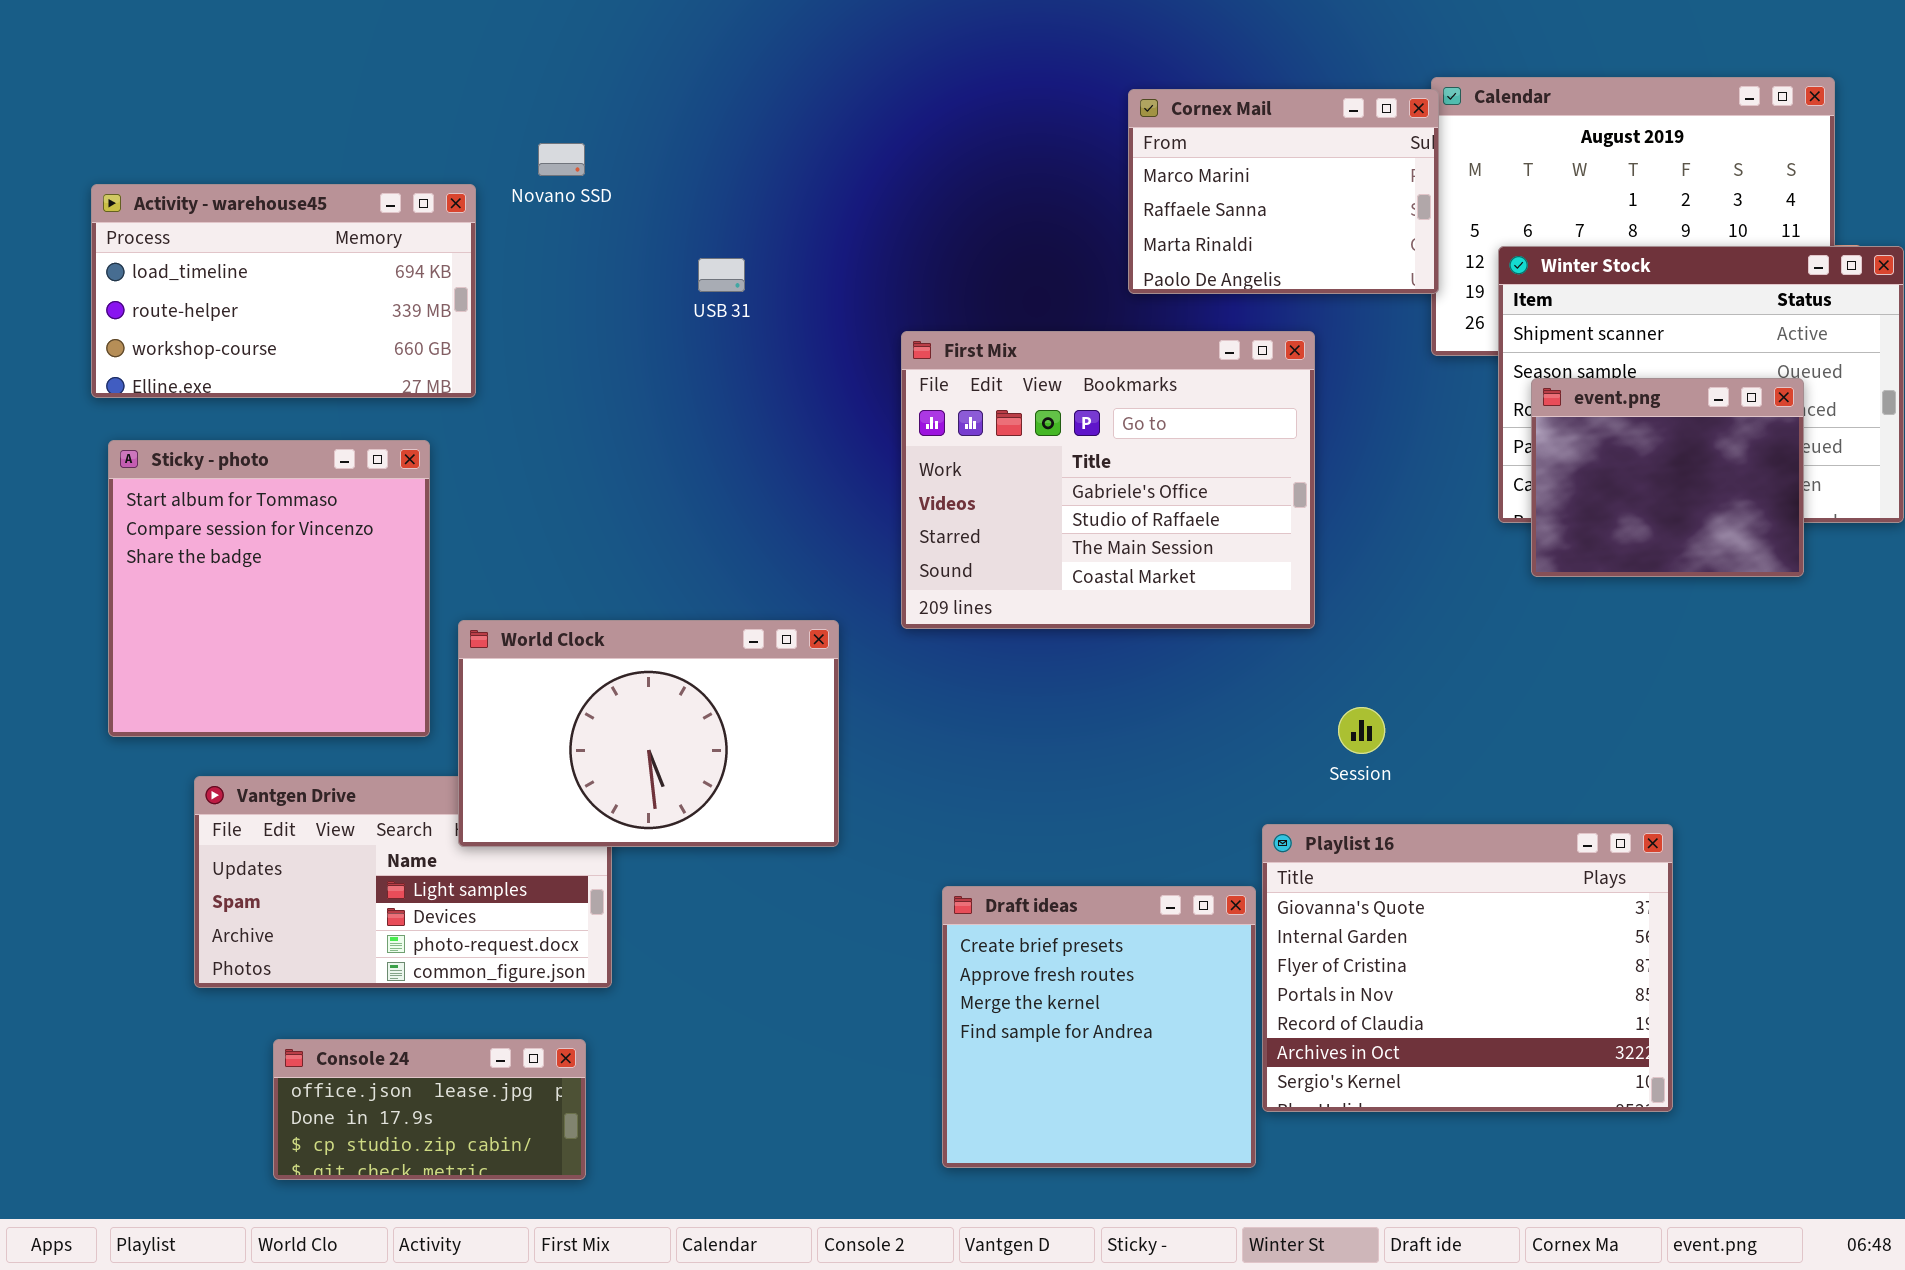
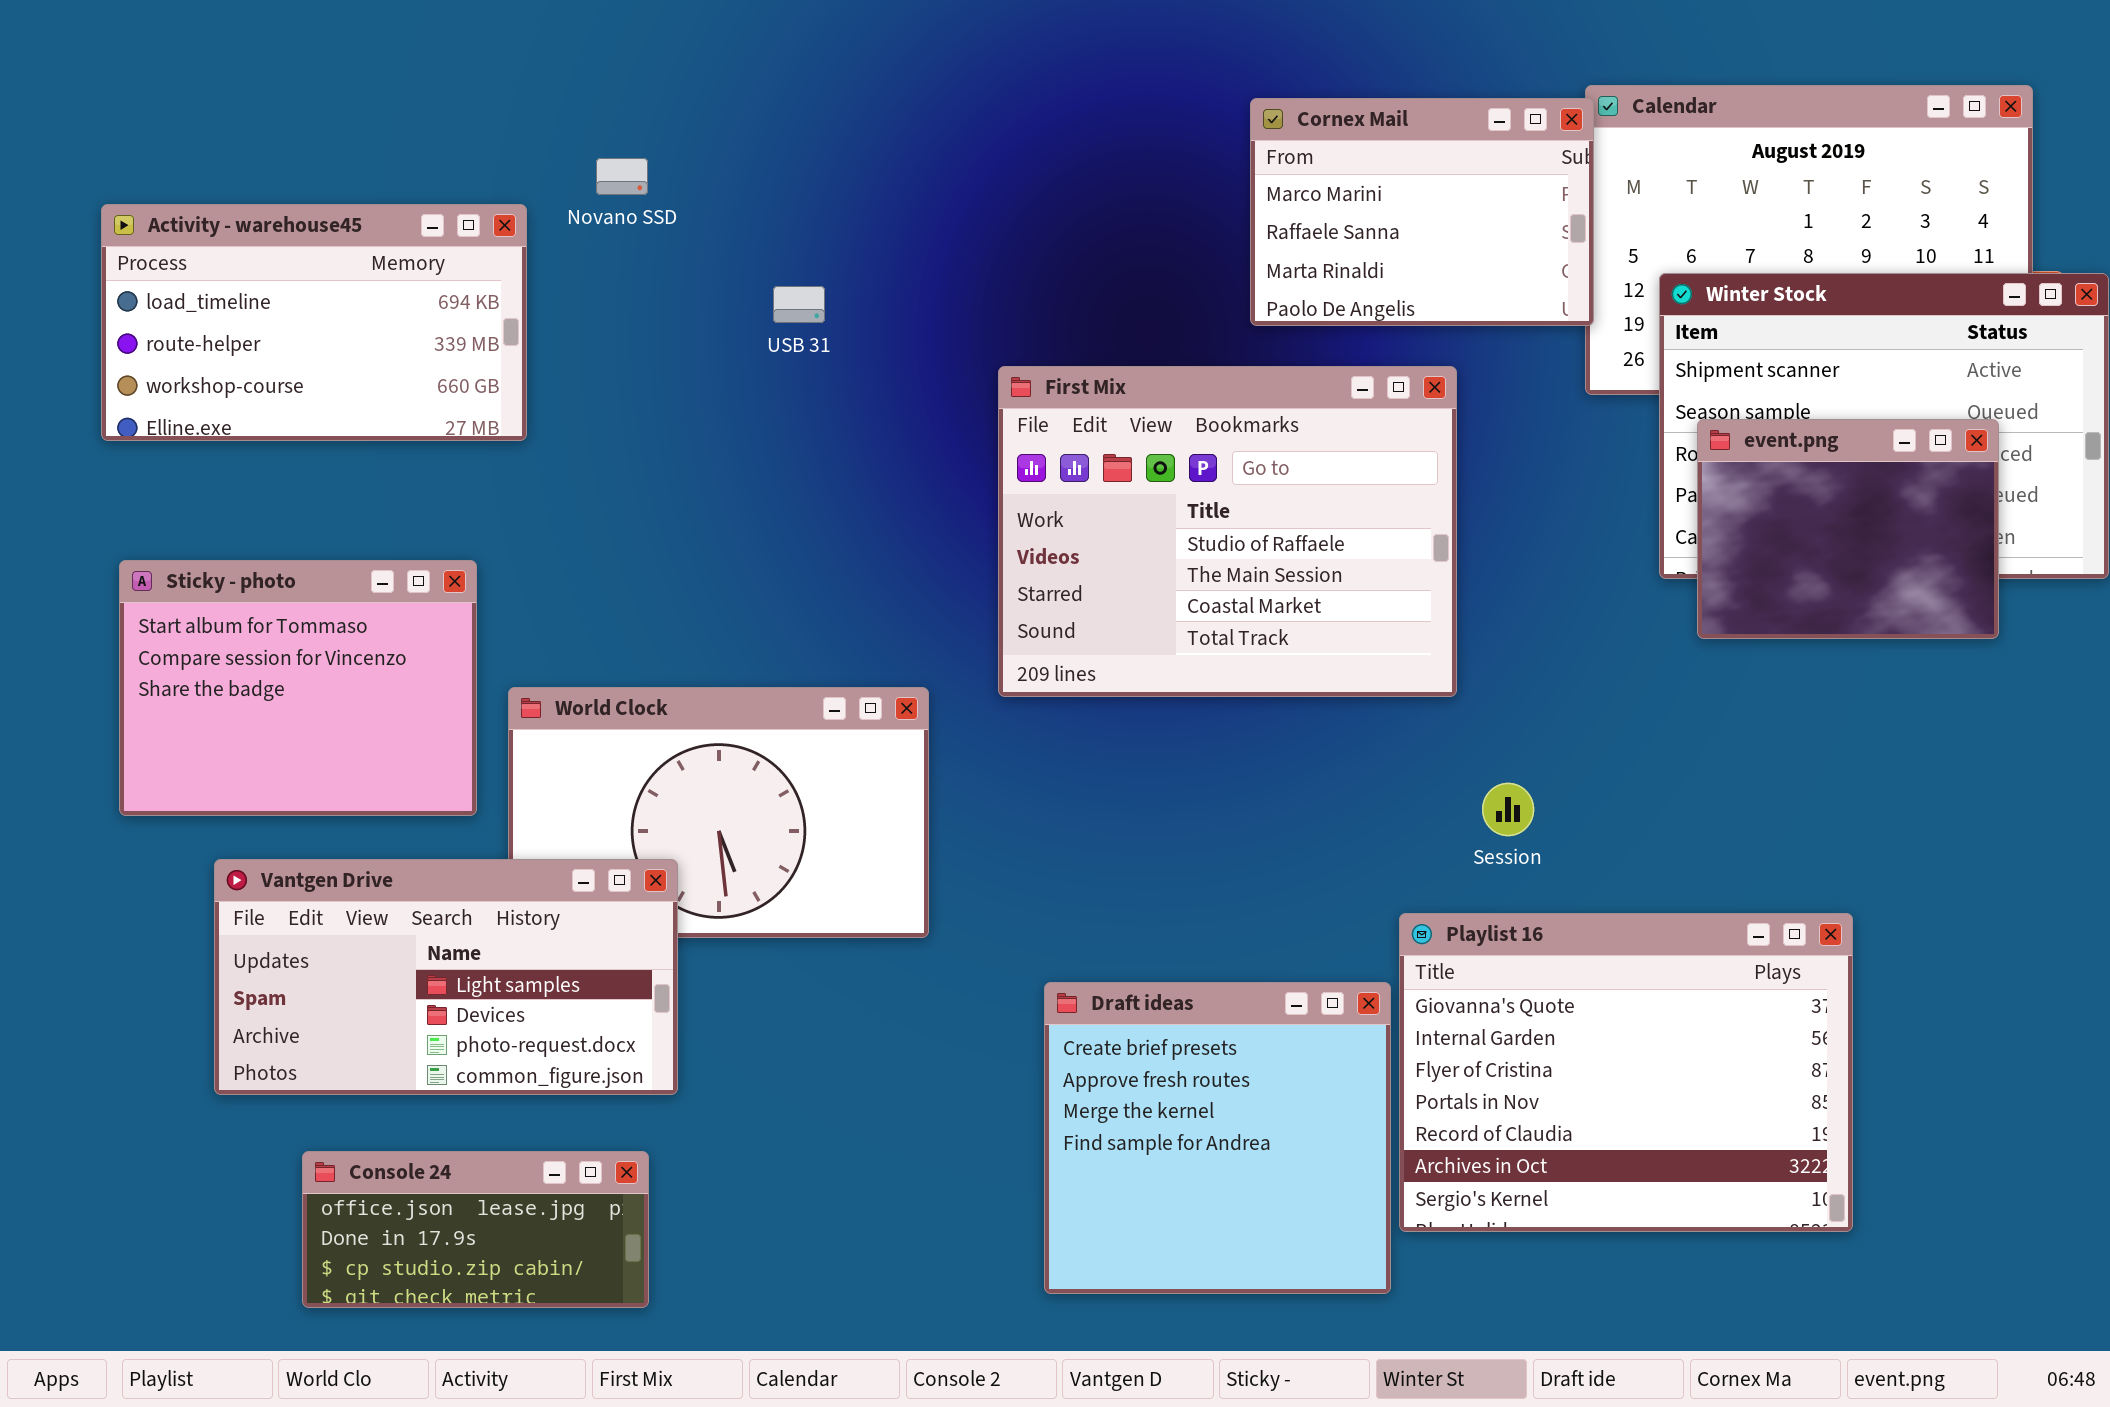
First Mix: [901,331,1315,629] -> [998,366,1457,697], scrolled down 1 row
Sticky - photo: [108,440,430,737] -> [119,560,477,816], resized
Vantgen Drive: [194,776,612,988] -> [214,859,678,1095], raised

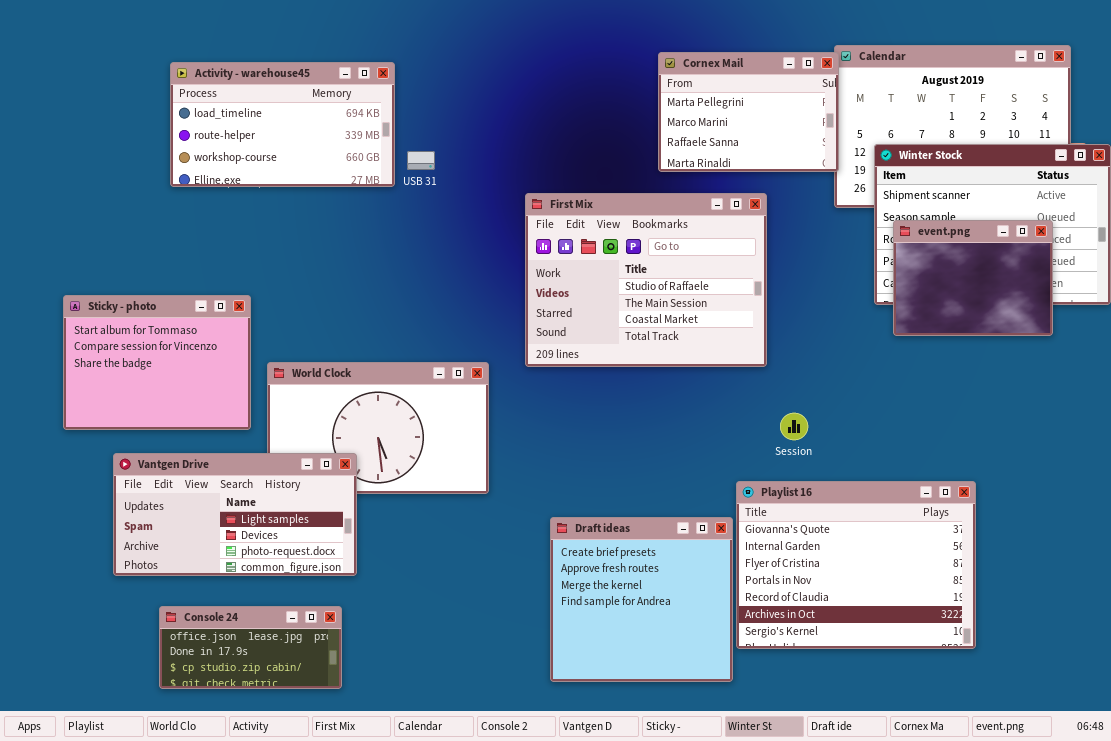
Cornex Mail: [1250,98,1594,326] -> [658,52,839,172], scrolled up 1 row
Activity - warehouse45: [101,204,527,441] -> [170,62,395,187], moved

